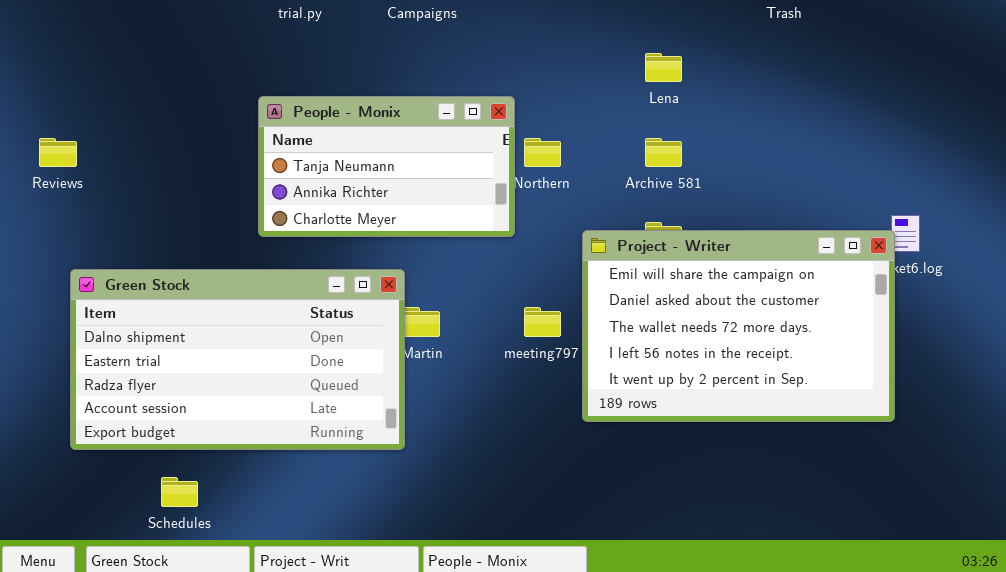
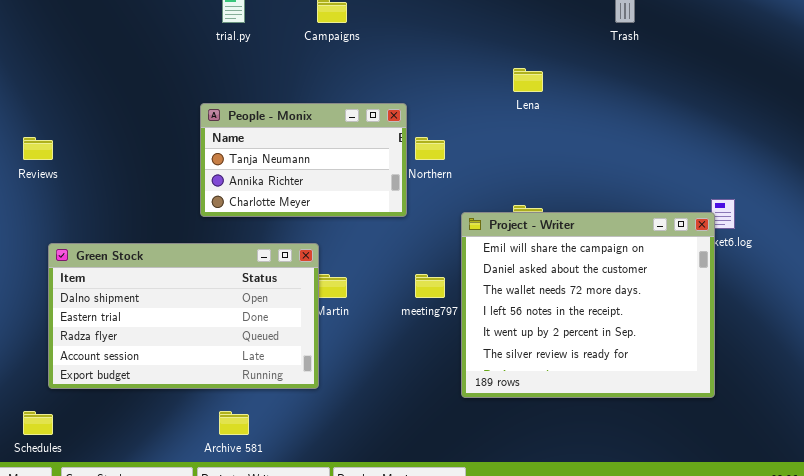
Archive 581: [645,138,682,167] -> [219,411,249,435], moved
Project - Writer: [582,230,895,422] -> [461,212,715,398], resized
Schedules: [161,477,198,507] -> [23,411,53,435], moved

